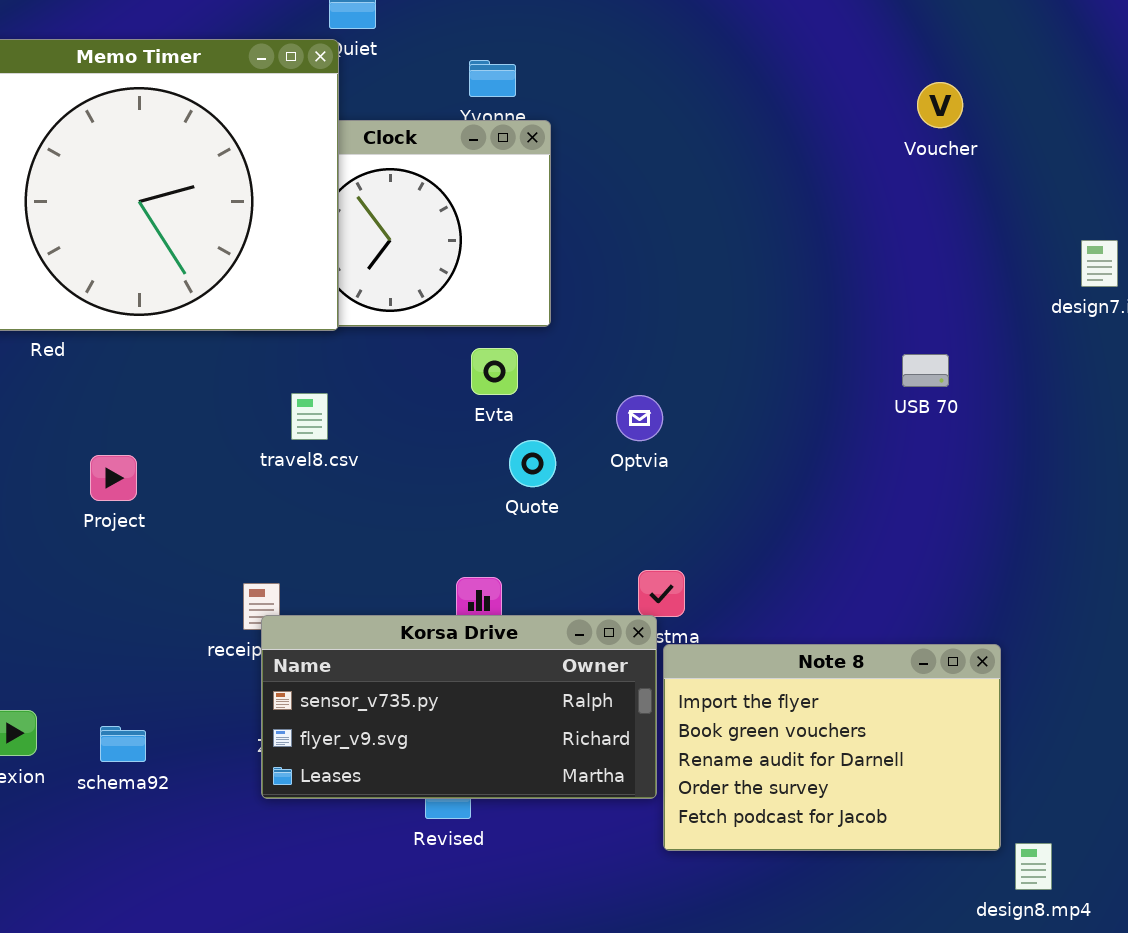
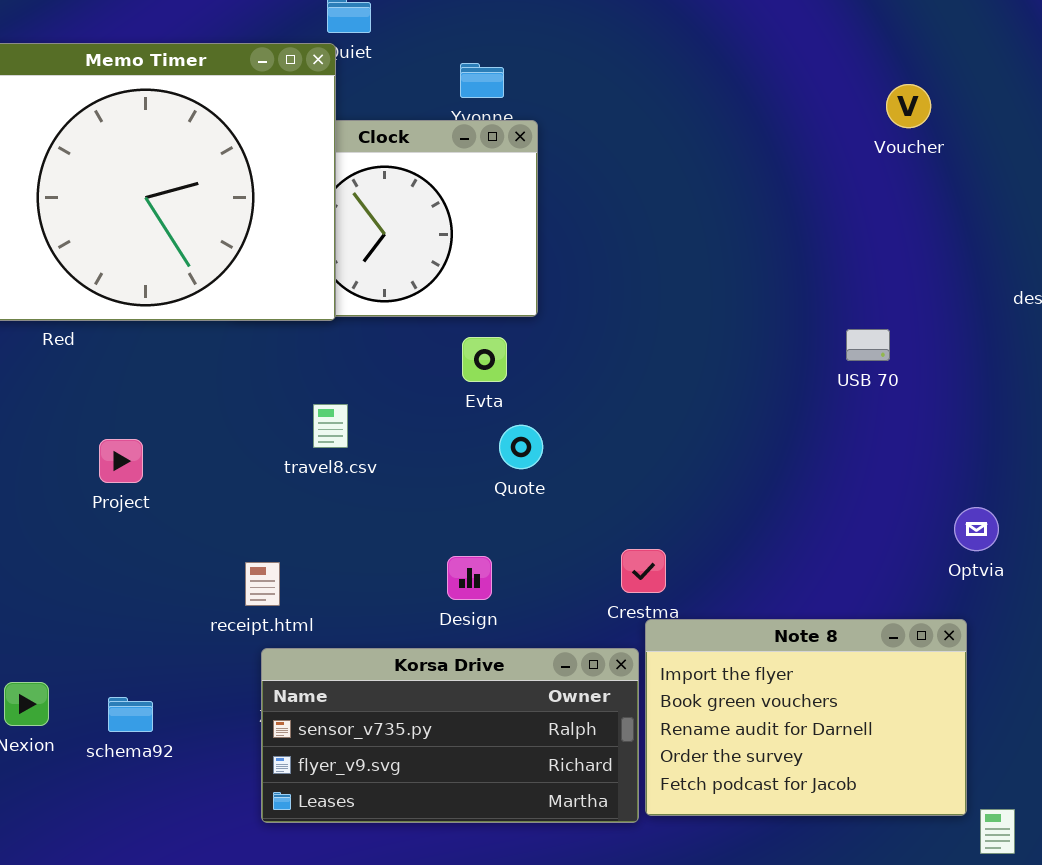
USB 70: [902,354,949,387] -> [846,329,890,361], moved
travel8.csv: [291,393,328,440] -> [313,404,348,448], moved
Optvia: [616,395,663,441] -> [954,507,999,551], moved
Korsa Drive: [261,615,657,799] -> [261,648,639,823], moved

